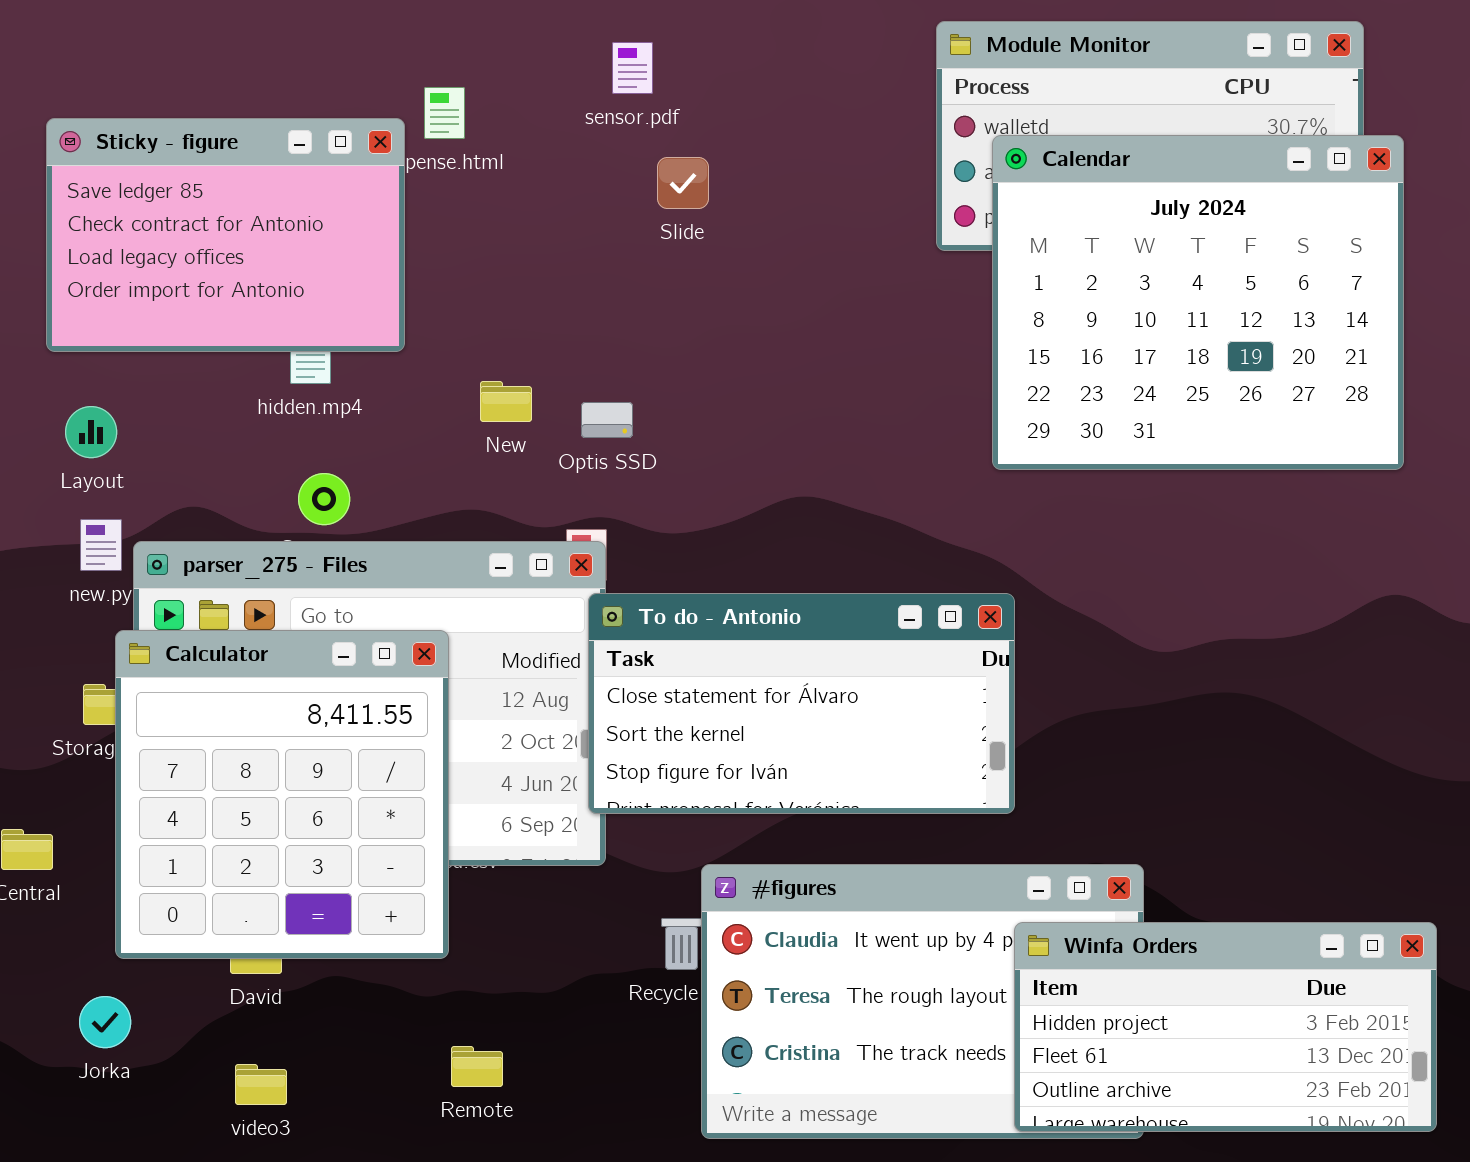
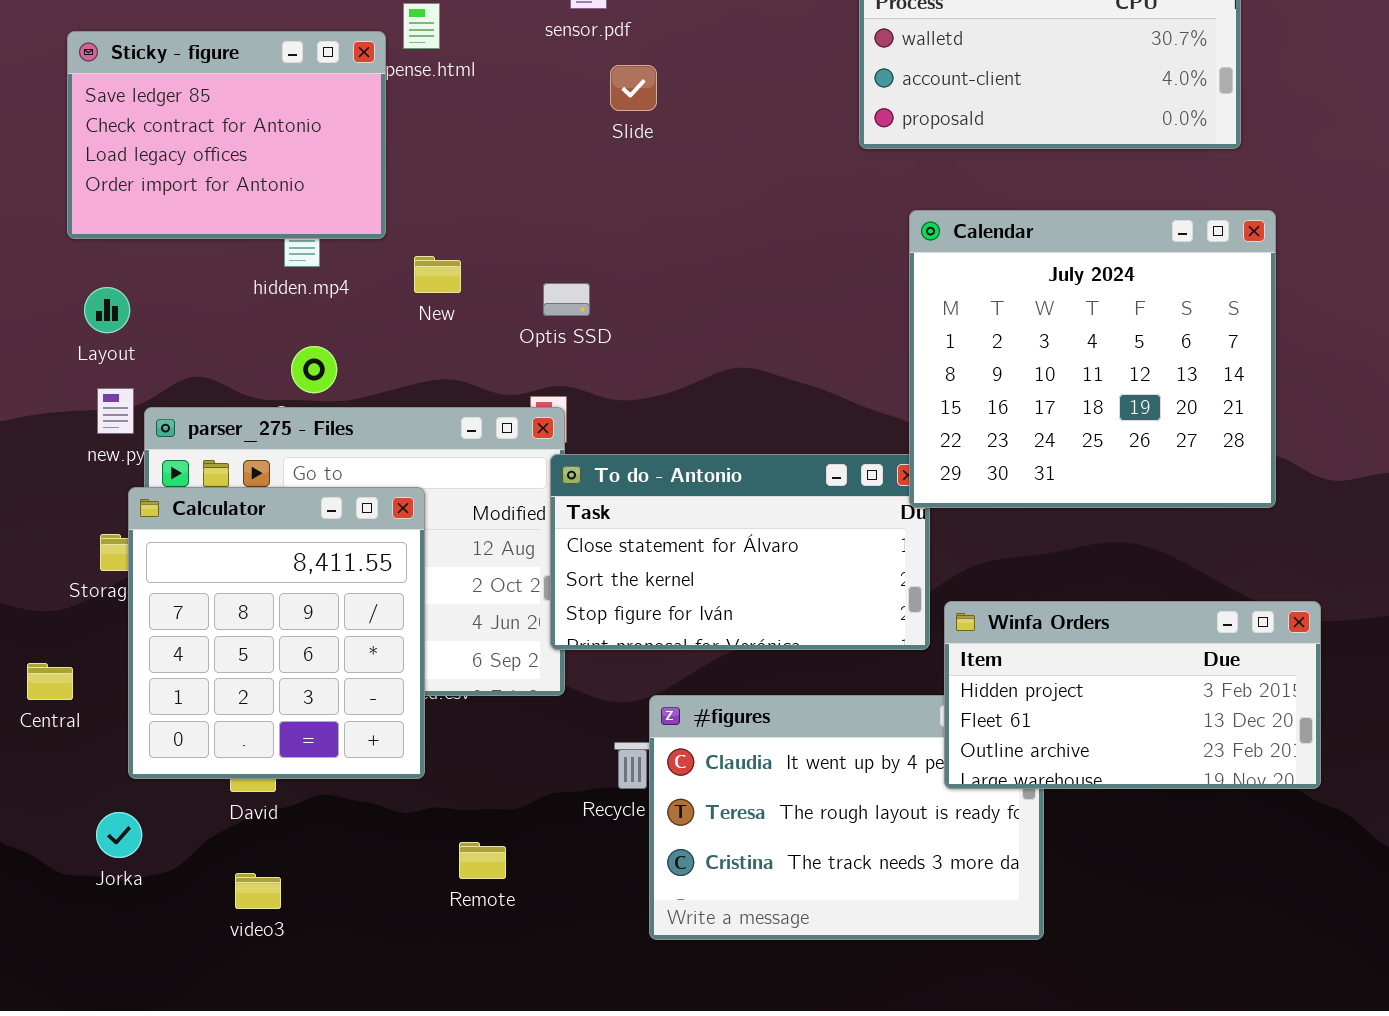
Calendar: [992,135,1404,470] -> [909,210,1276,508], moved
New: [480,381,532,422] -> [414,256,461,293], moved
Winfa Orders: [1014,922,1437,1132] -> [944,601,1321,789], moved
Remote: [451,1046,503,1087] -> [459,842,506,879], moved

